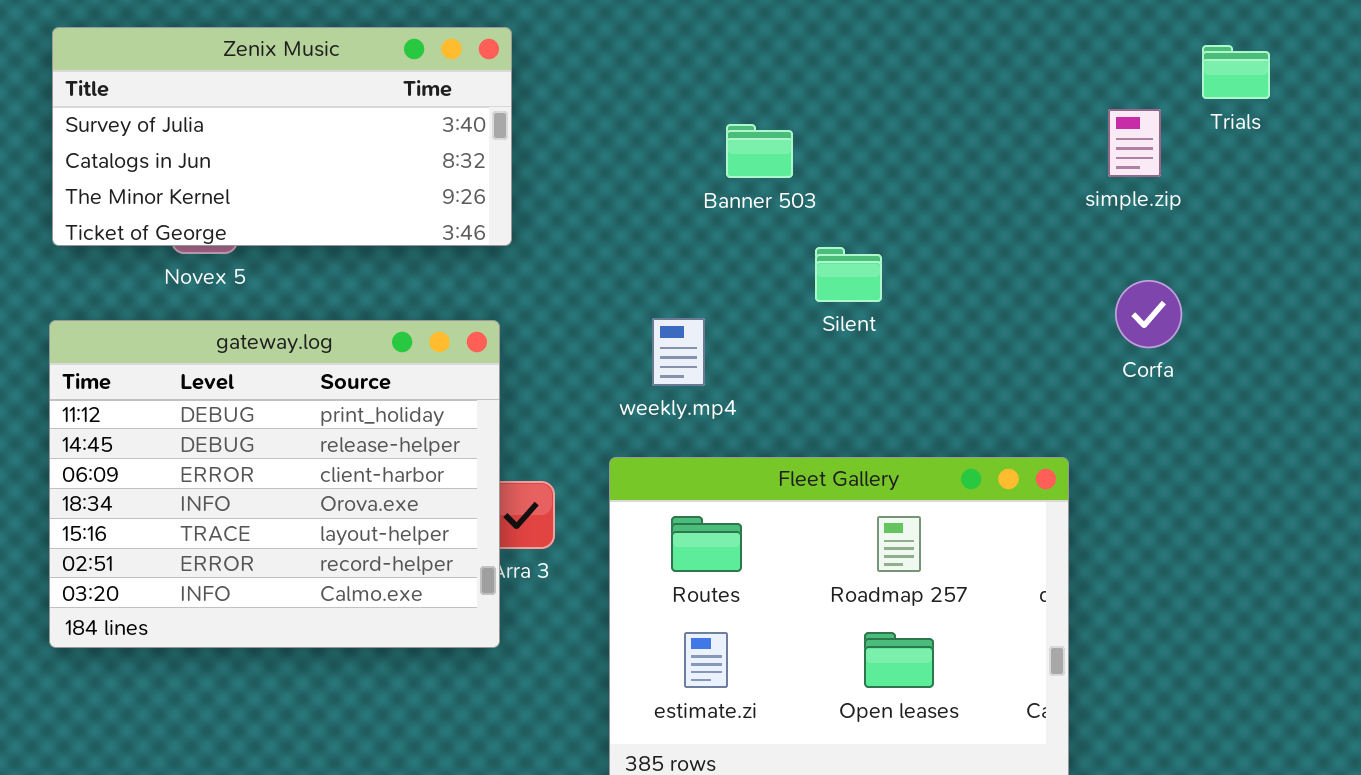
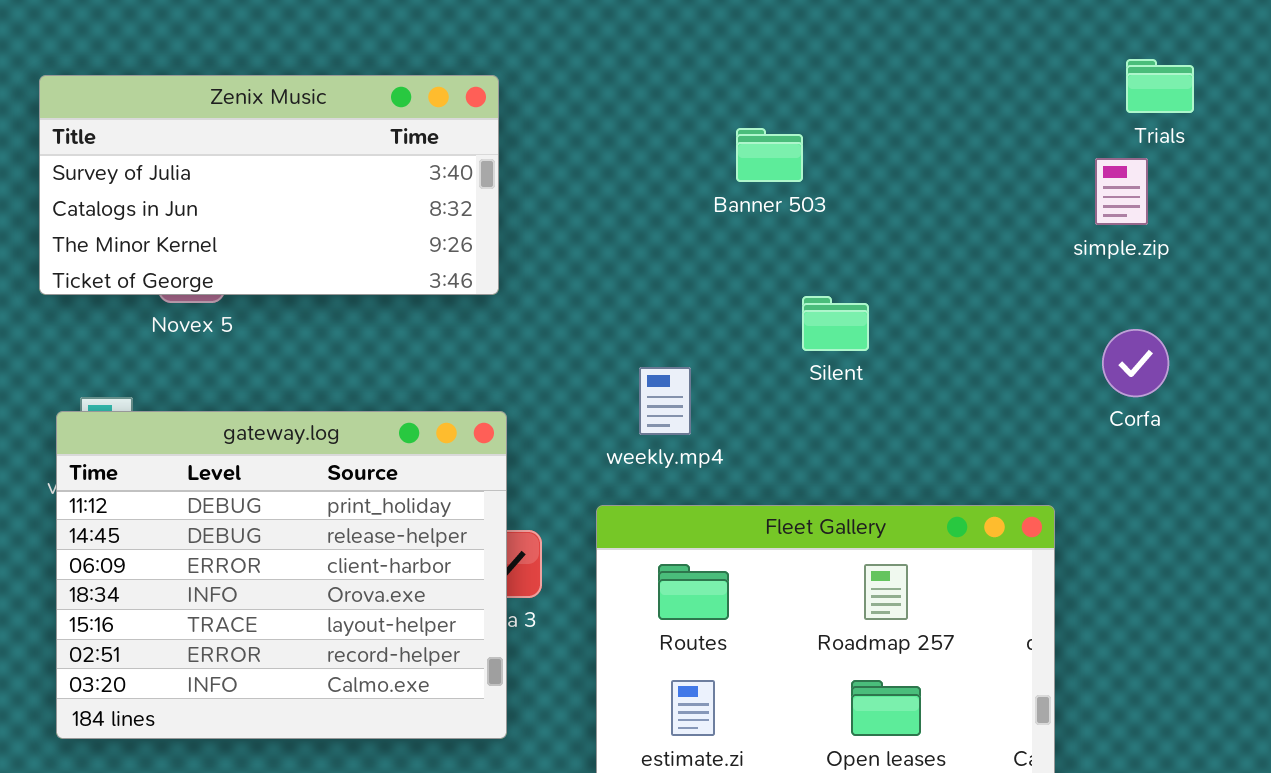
Trials: [1202,45,1270,99] -> [1126,59,1194,113], moved
Banner 503: [726,124,793,178] -> [736,128,803,182], moved
gateway.log: [49,320,500,648] -> [56,411,507,739], moved

